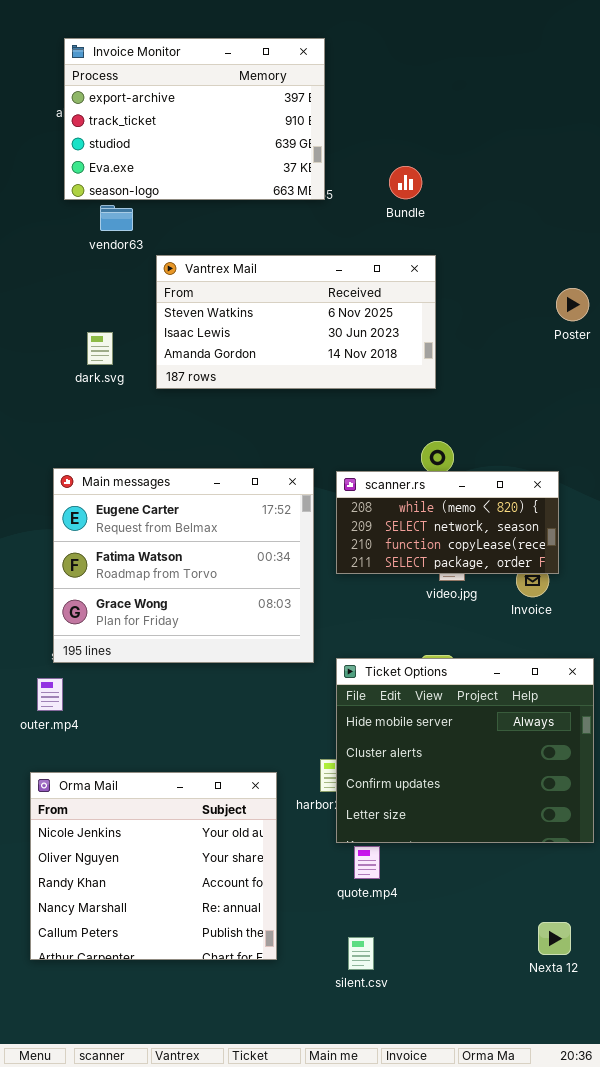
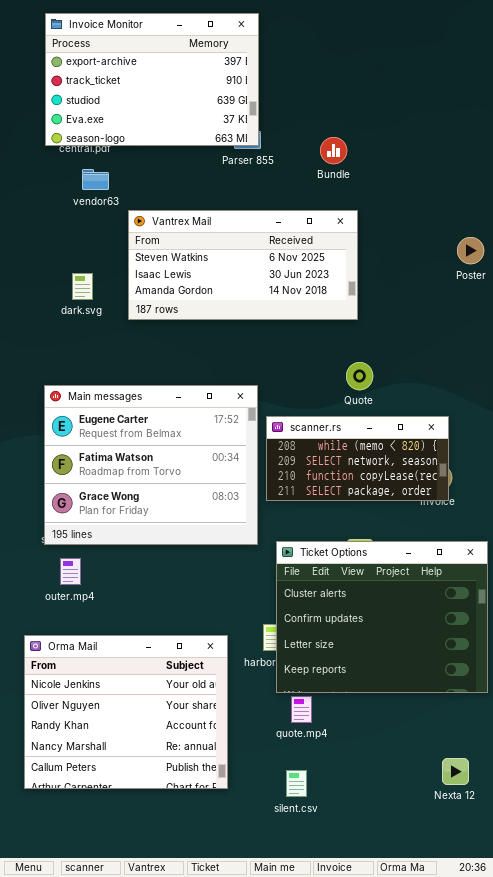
Invoice Monitor: [64,38,325,200] -> [45,13,259,146], moved
scanner.rs: [336,471,559,574] -> [266,416,449,501], moved
Ticket Options: [336,658,594,843] -> [276,541,488,693], scrolled down 1 row
outer.mp4: [37,678,63,711] -> [60,558,81,585], moved

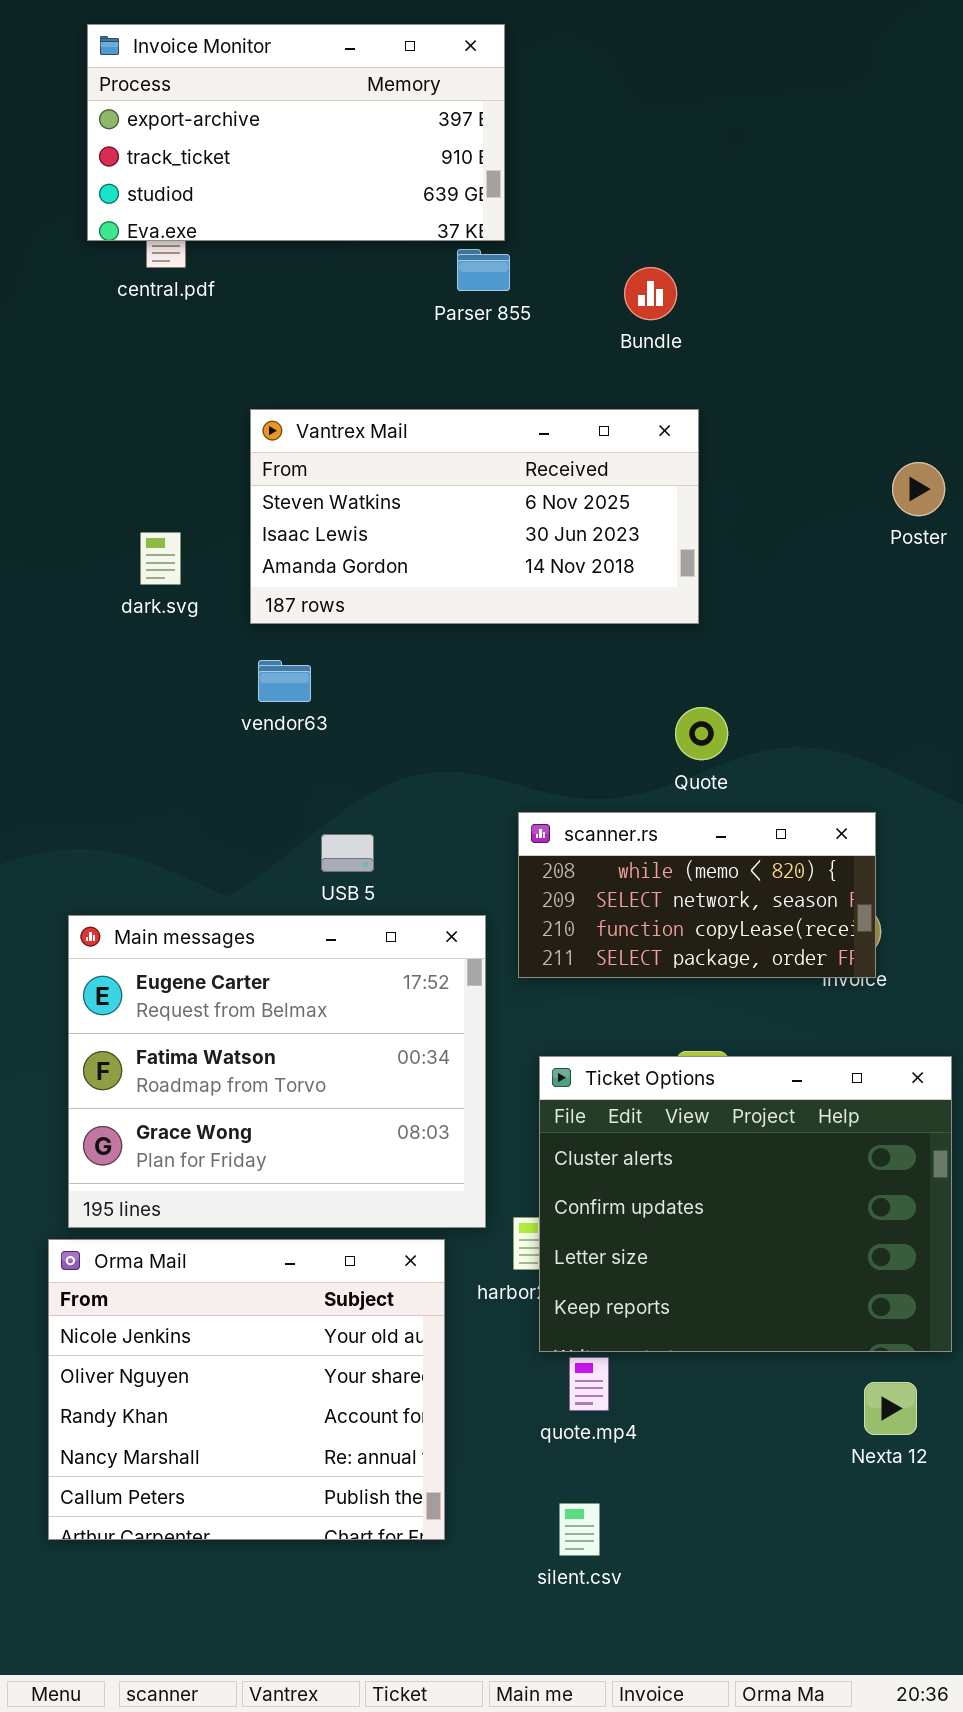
Invoice Monitor: [45,13,259,146] -> [87,24,505,241], resized
vendor63: [82,169,109,190] -> [258,660,311,702], moved
Main messages: [44,385,258,545] -> [68,915,486,1228], moved
Nexta 12: [442,758,469,785] -> [864,1382,917,1435], moved

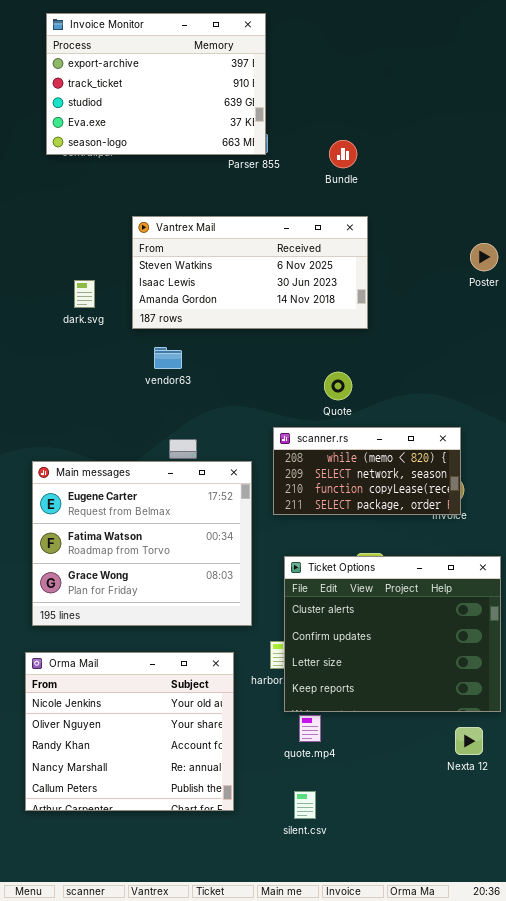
Invoice Monitor: [87,24,505,241] -> [46,13,266,155], resized
vendor63: [258,660,311,702] -> [154,347,182,369], moved
Quote: [675,707,728,760] -> [324,372,352,400], moved
Main messages: [68,915,486,1228] -> [32,461,252,626], moved

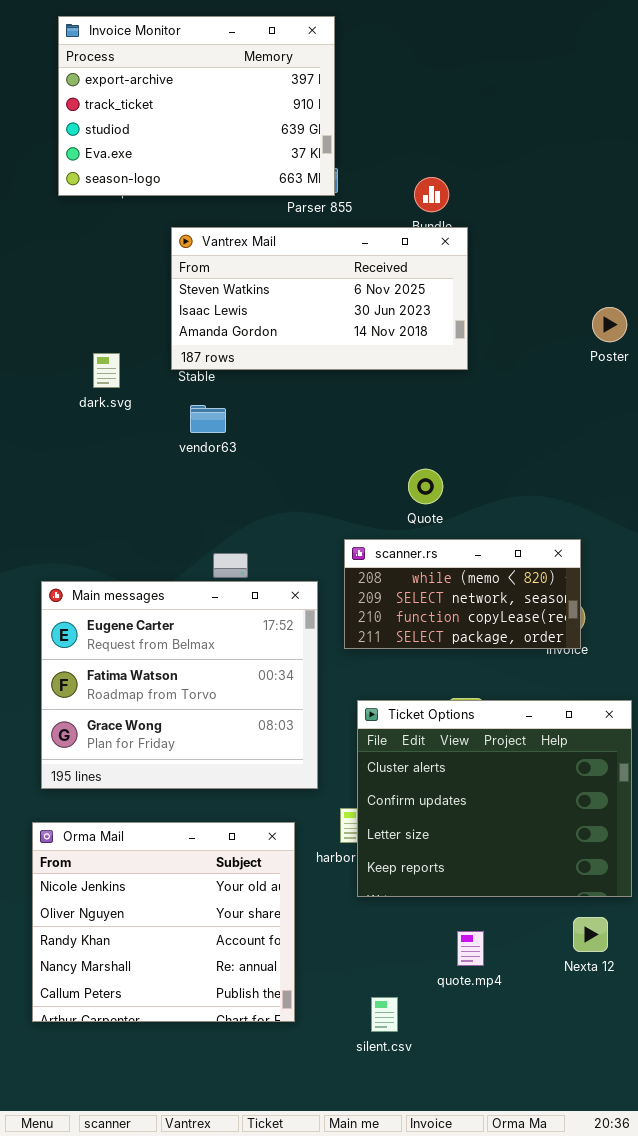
Vantrex Mail: [132,216,368,329] -> [171,227,468,370], moved
vendor63: [154,347,182,369] -> [190,405,226,433], moved
quote.mp4: [299,715,321,742] -> [457,931,484,966], moved

